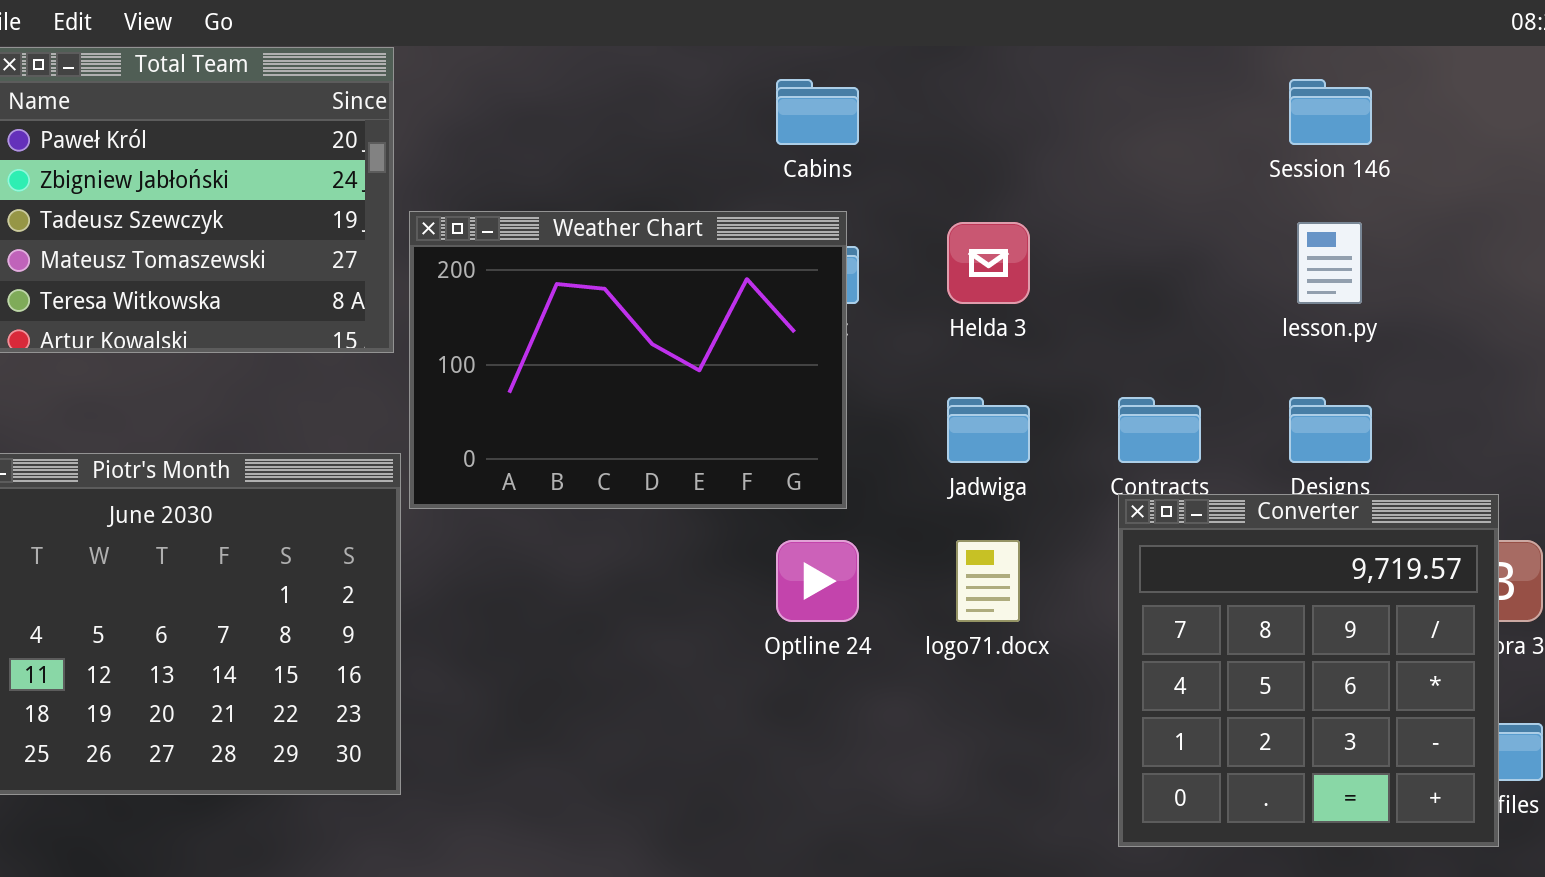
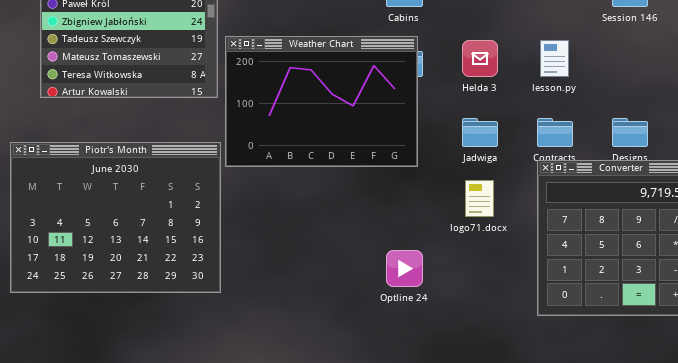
lesson.py: [1297,222,1362,304] -> [540,40,569,77], moved
Optline 24: [776,540,859,622] -> [386,250,423,287], moved

